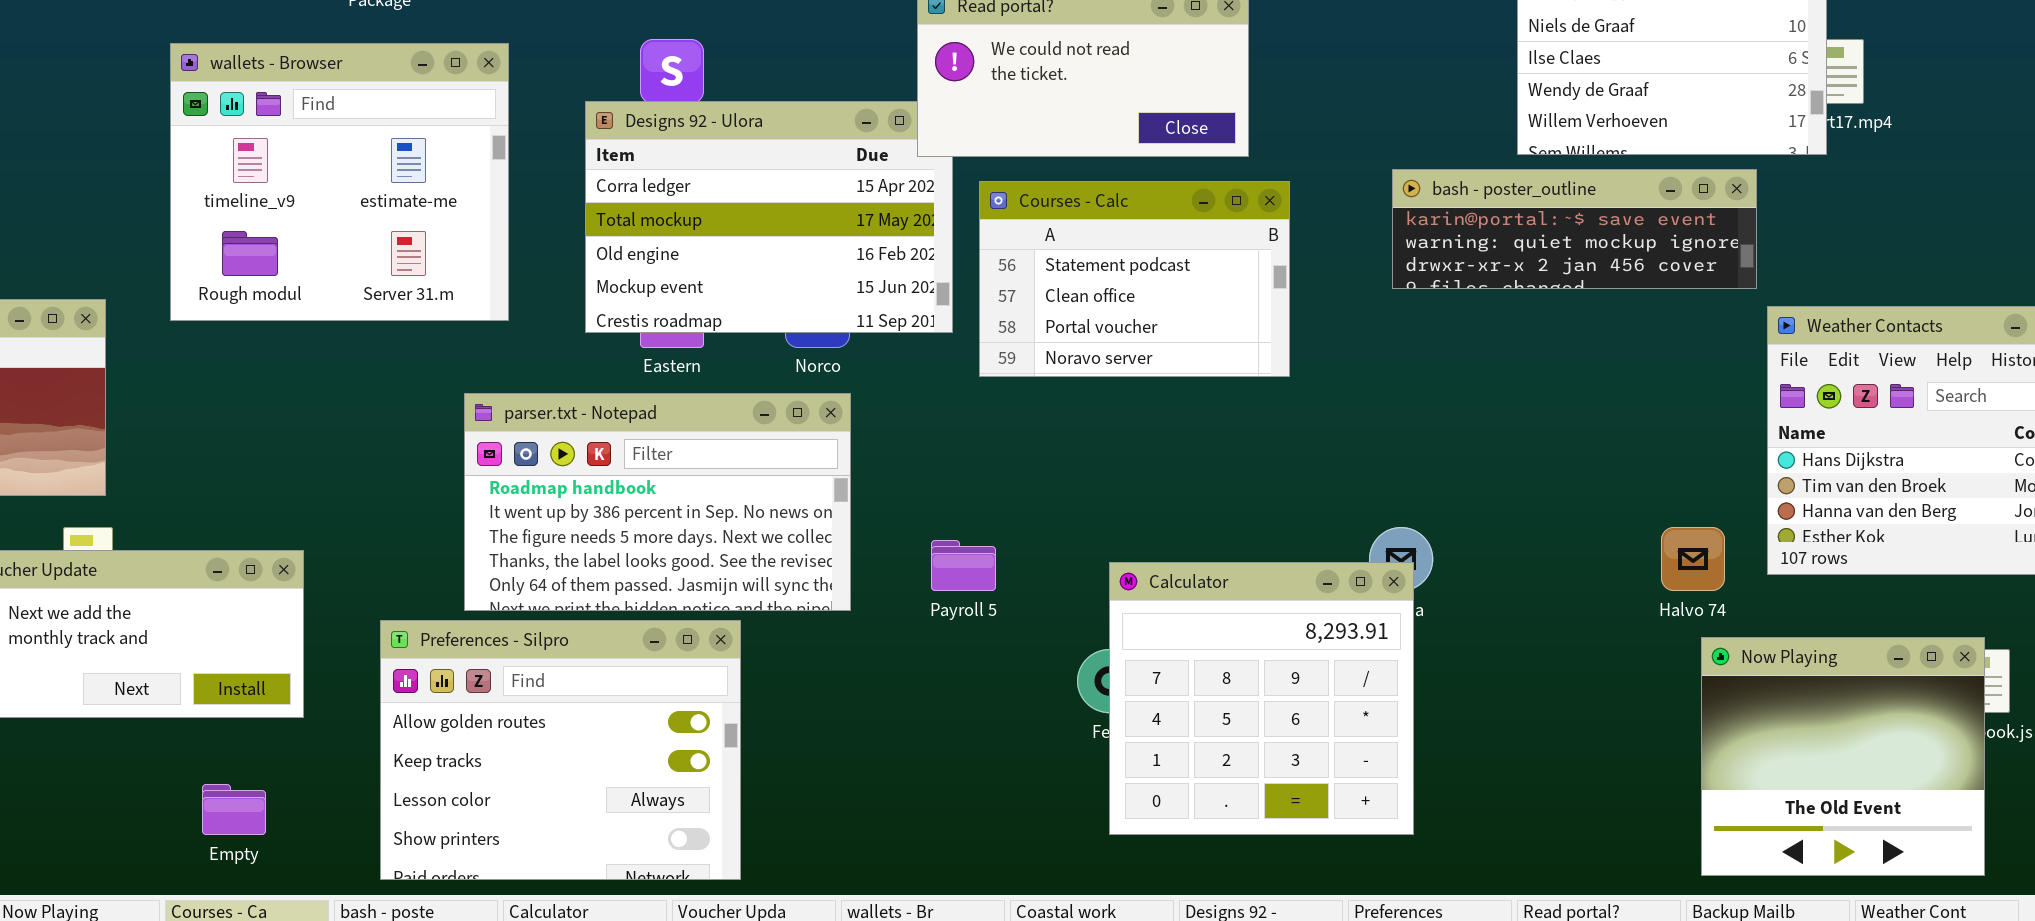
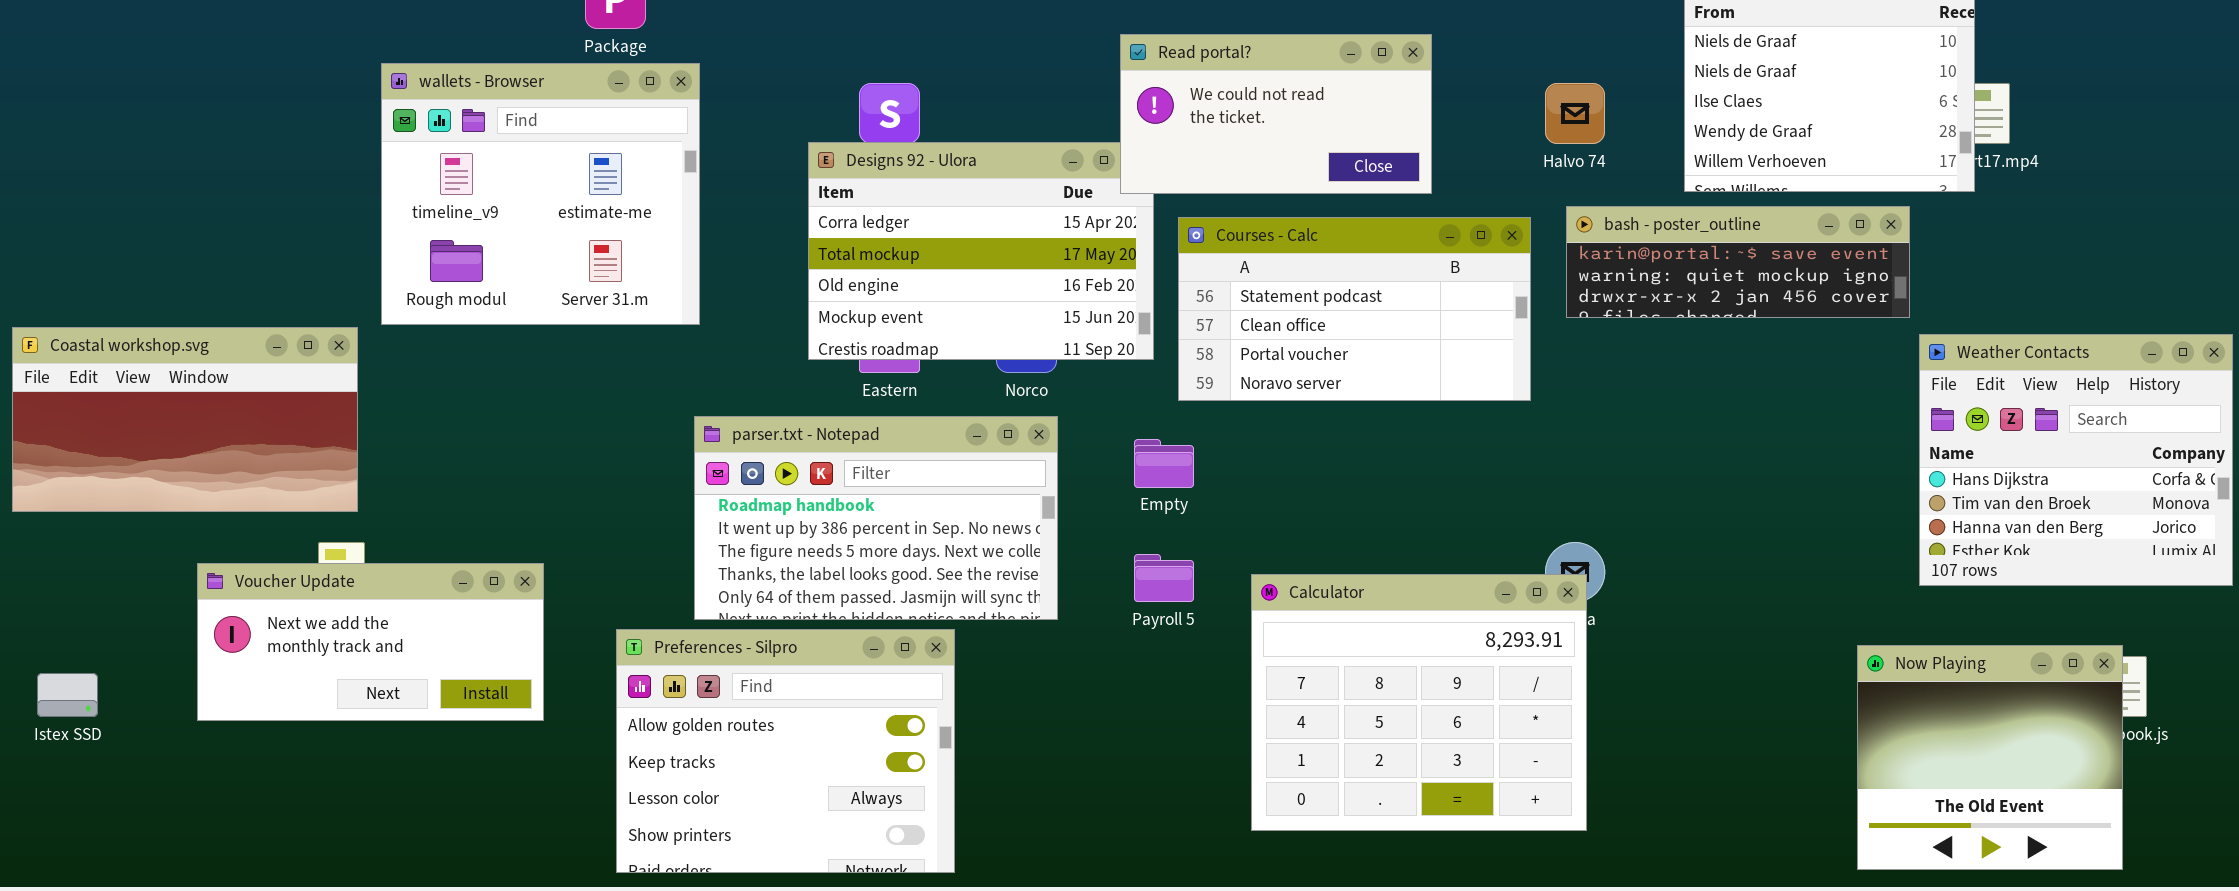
wallets - Browser: [170,43,509,321] -> [381,63,700,325], moved
Courses - Calc: [979,181,1290,377] -> [1178,217,1531,401], resized
Halvo 74: [1661,527,1725,591] -> [1545,83,1605,144], moved
Calculator: [1109,562,1414,835] -> [1251,574,1587,831], resized
Empty: [202,784,266,835] -> [1134,439,1194,488], moved

